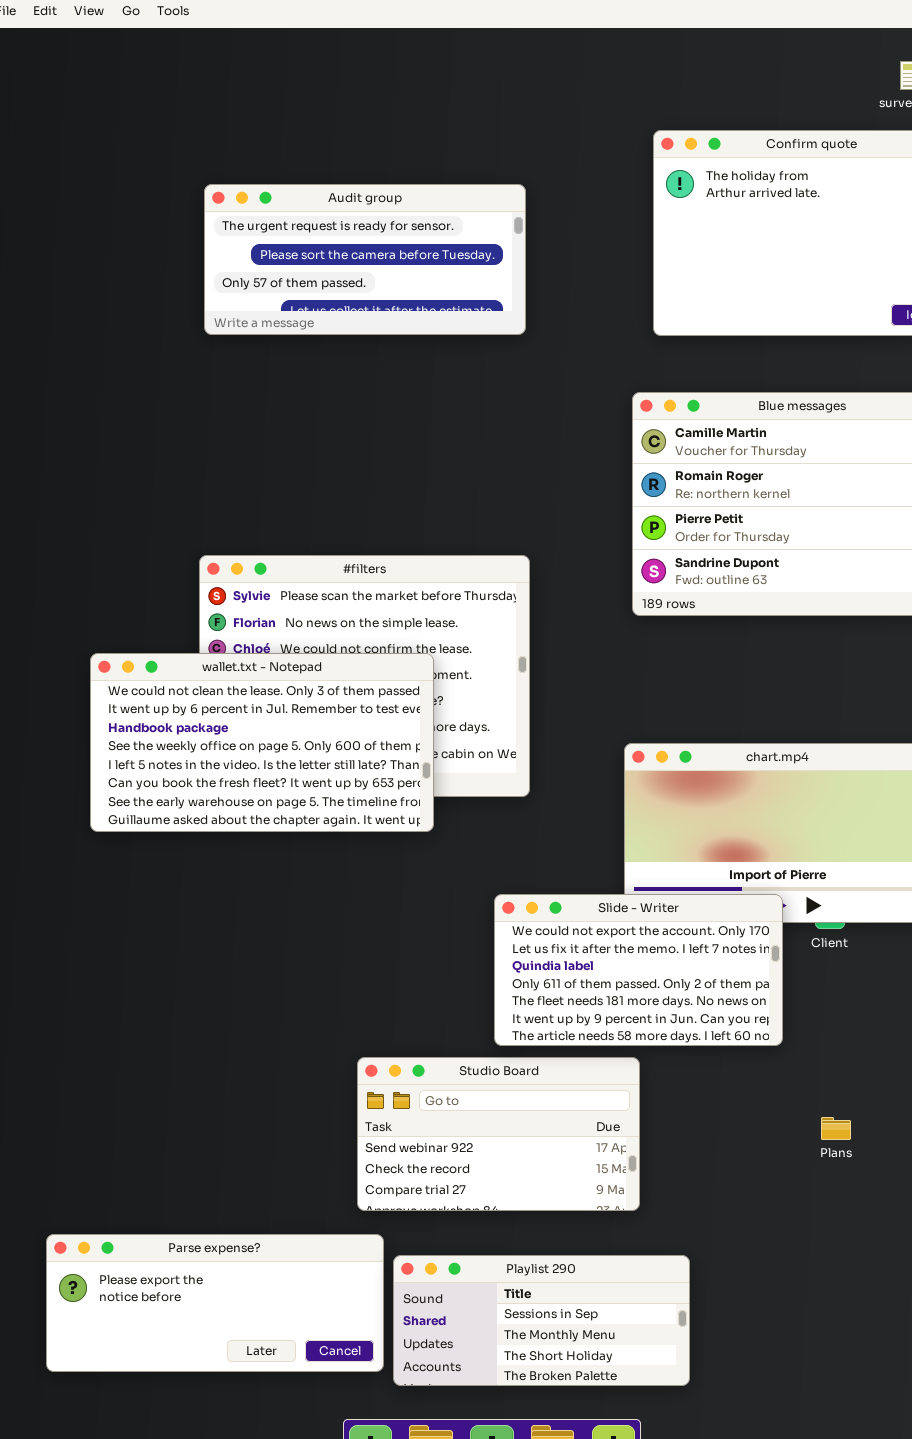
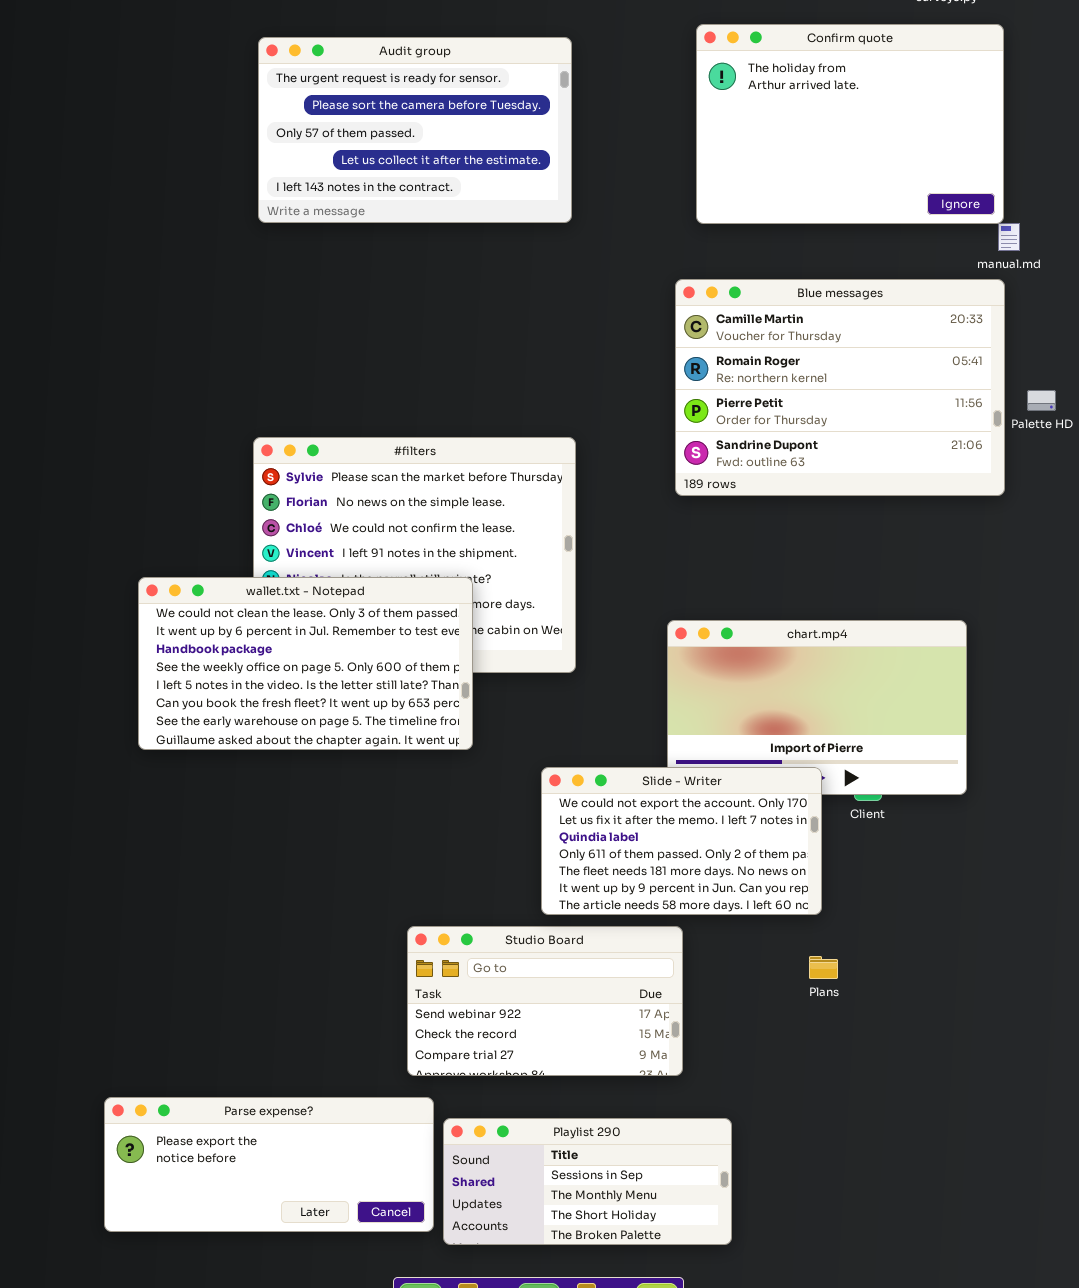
Audit group: [204,184,526,335] -> [258,37,572,223], resized
wallet.txt - Notepad: [90,653,434,832] -> [138,577,473,750], moved
Plans: [821,1117,851,1140] -> [809,956,838,979], moved

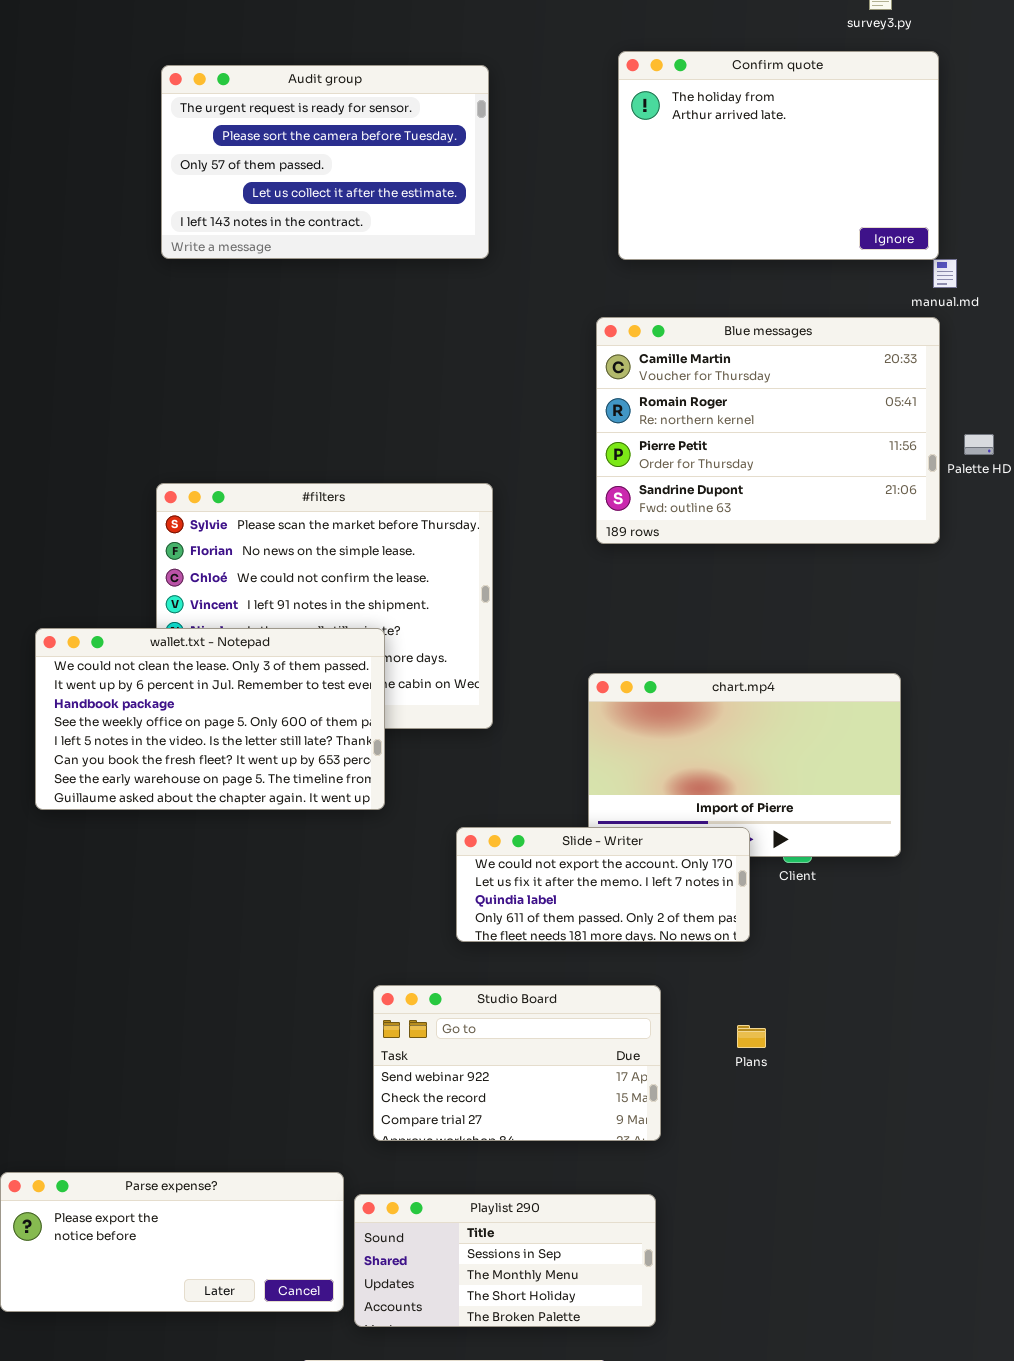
Slide - Writer: [541,767,822,915] -> [456,827,750,942], resized
Studio Board: [407,926,683,1076] -> [373,985,661,1141], moved

